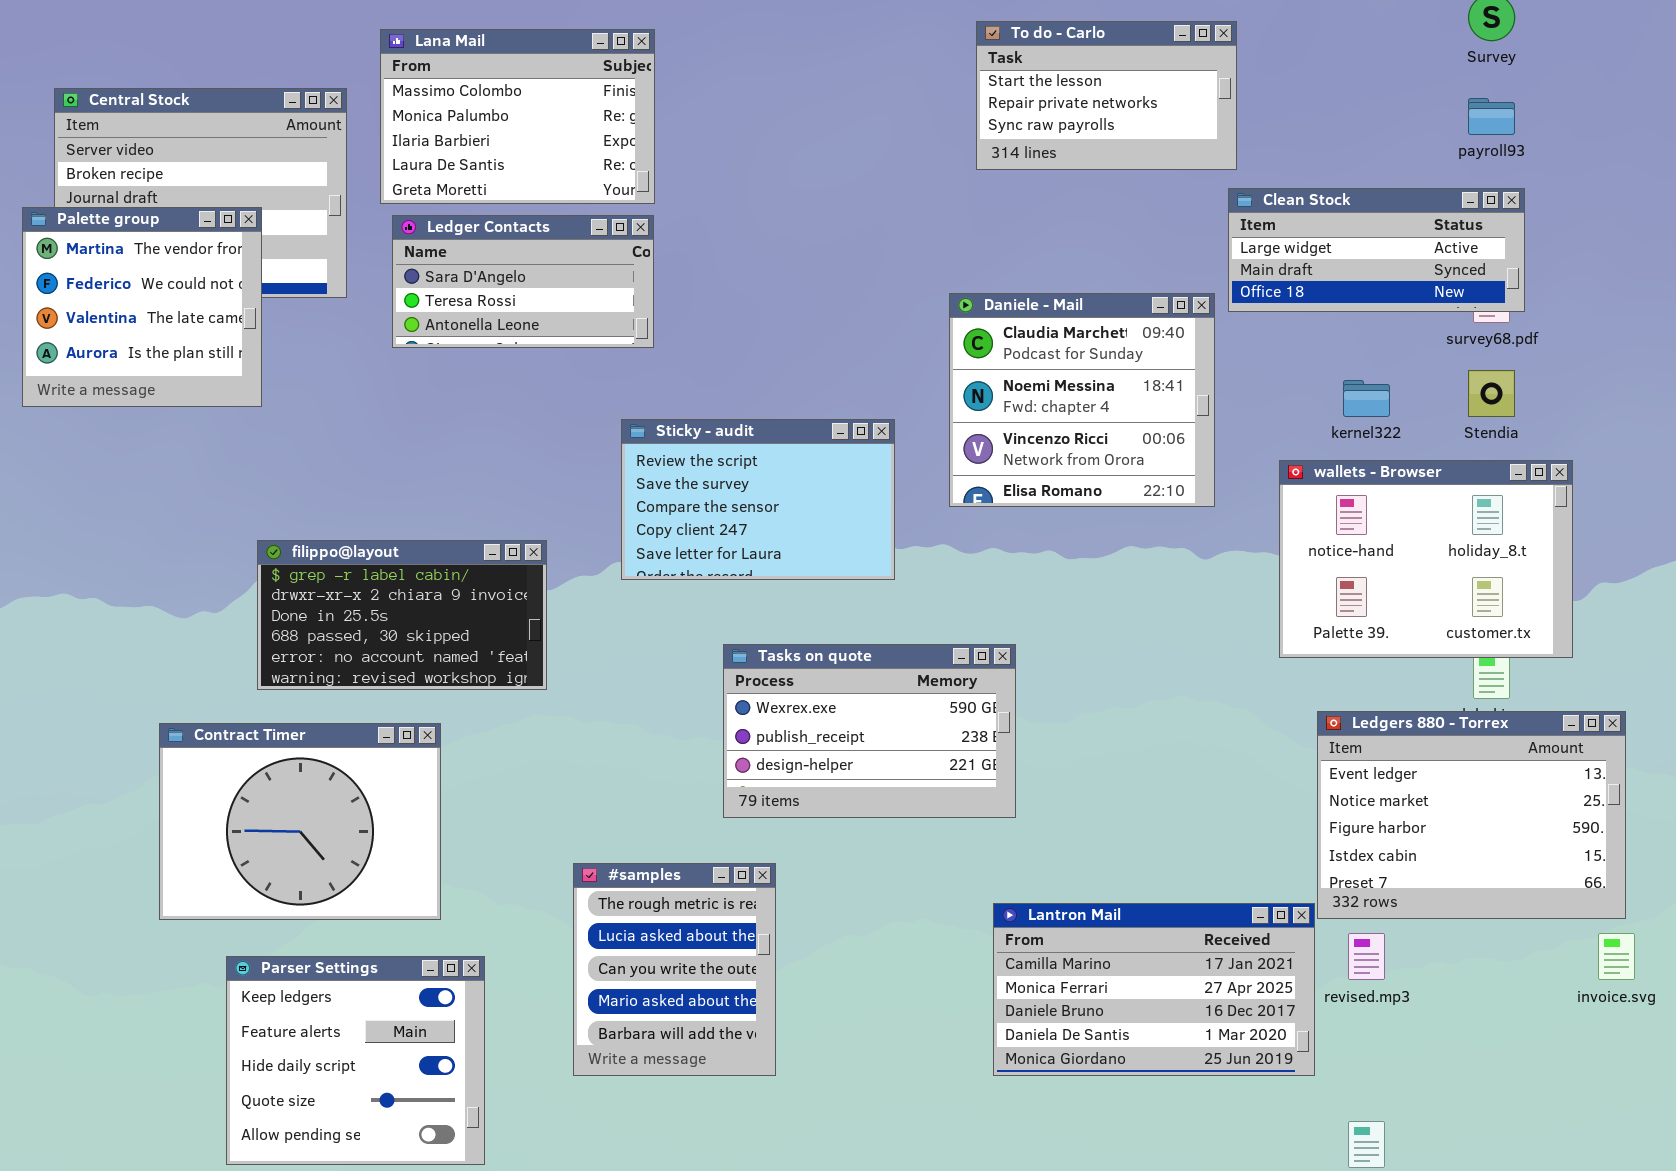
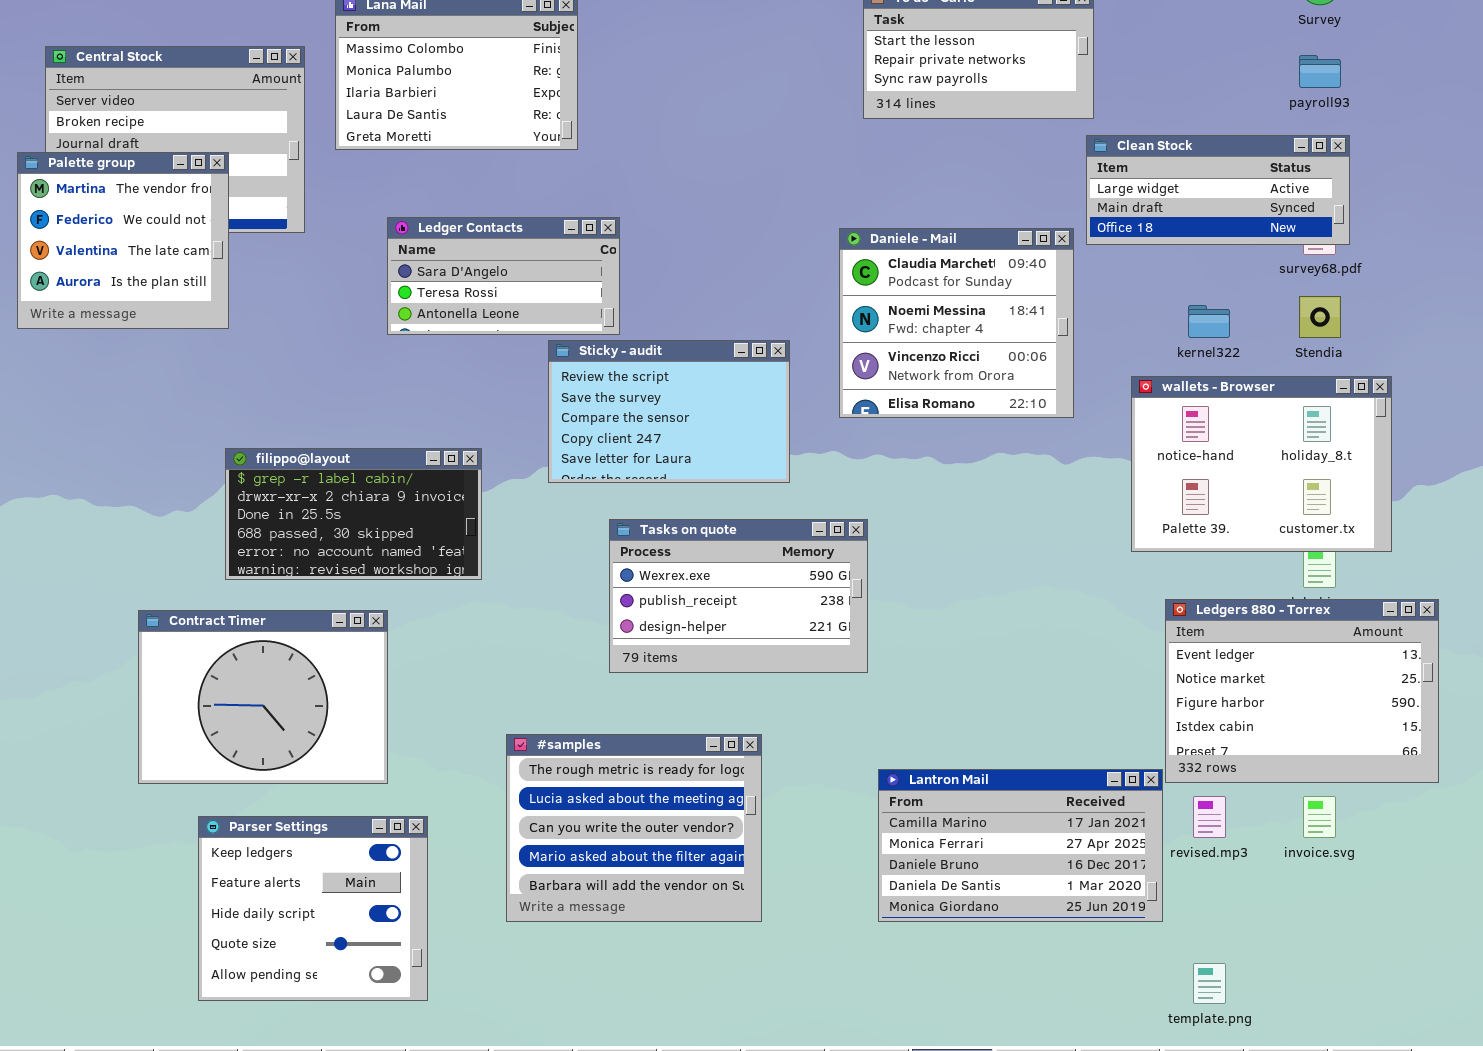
Ledger Contacts: [392,215,654,348] -> [387,217,620,335], moved
Tasks on quote: [723,644,1016,818] -> [609,519,868,673], moved
#samples: [573,863,776,1076] -> [506,734,762,922], resized
invoice.svg: [1598,933,1635,980] -> [1303,796,1336,838], moved

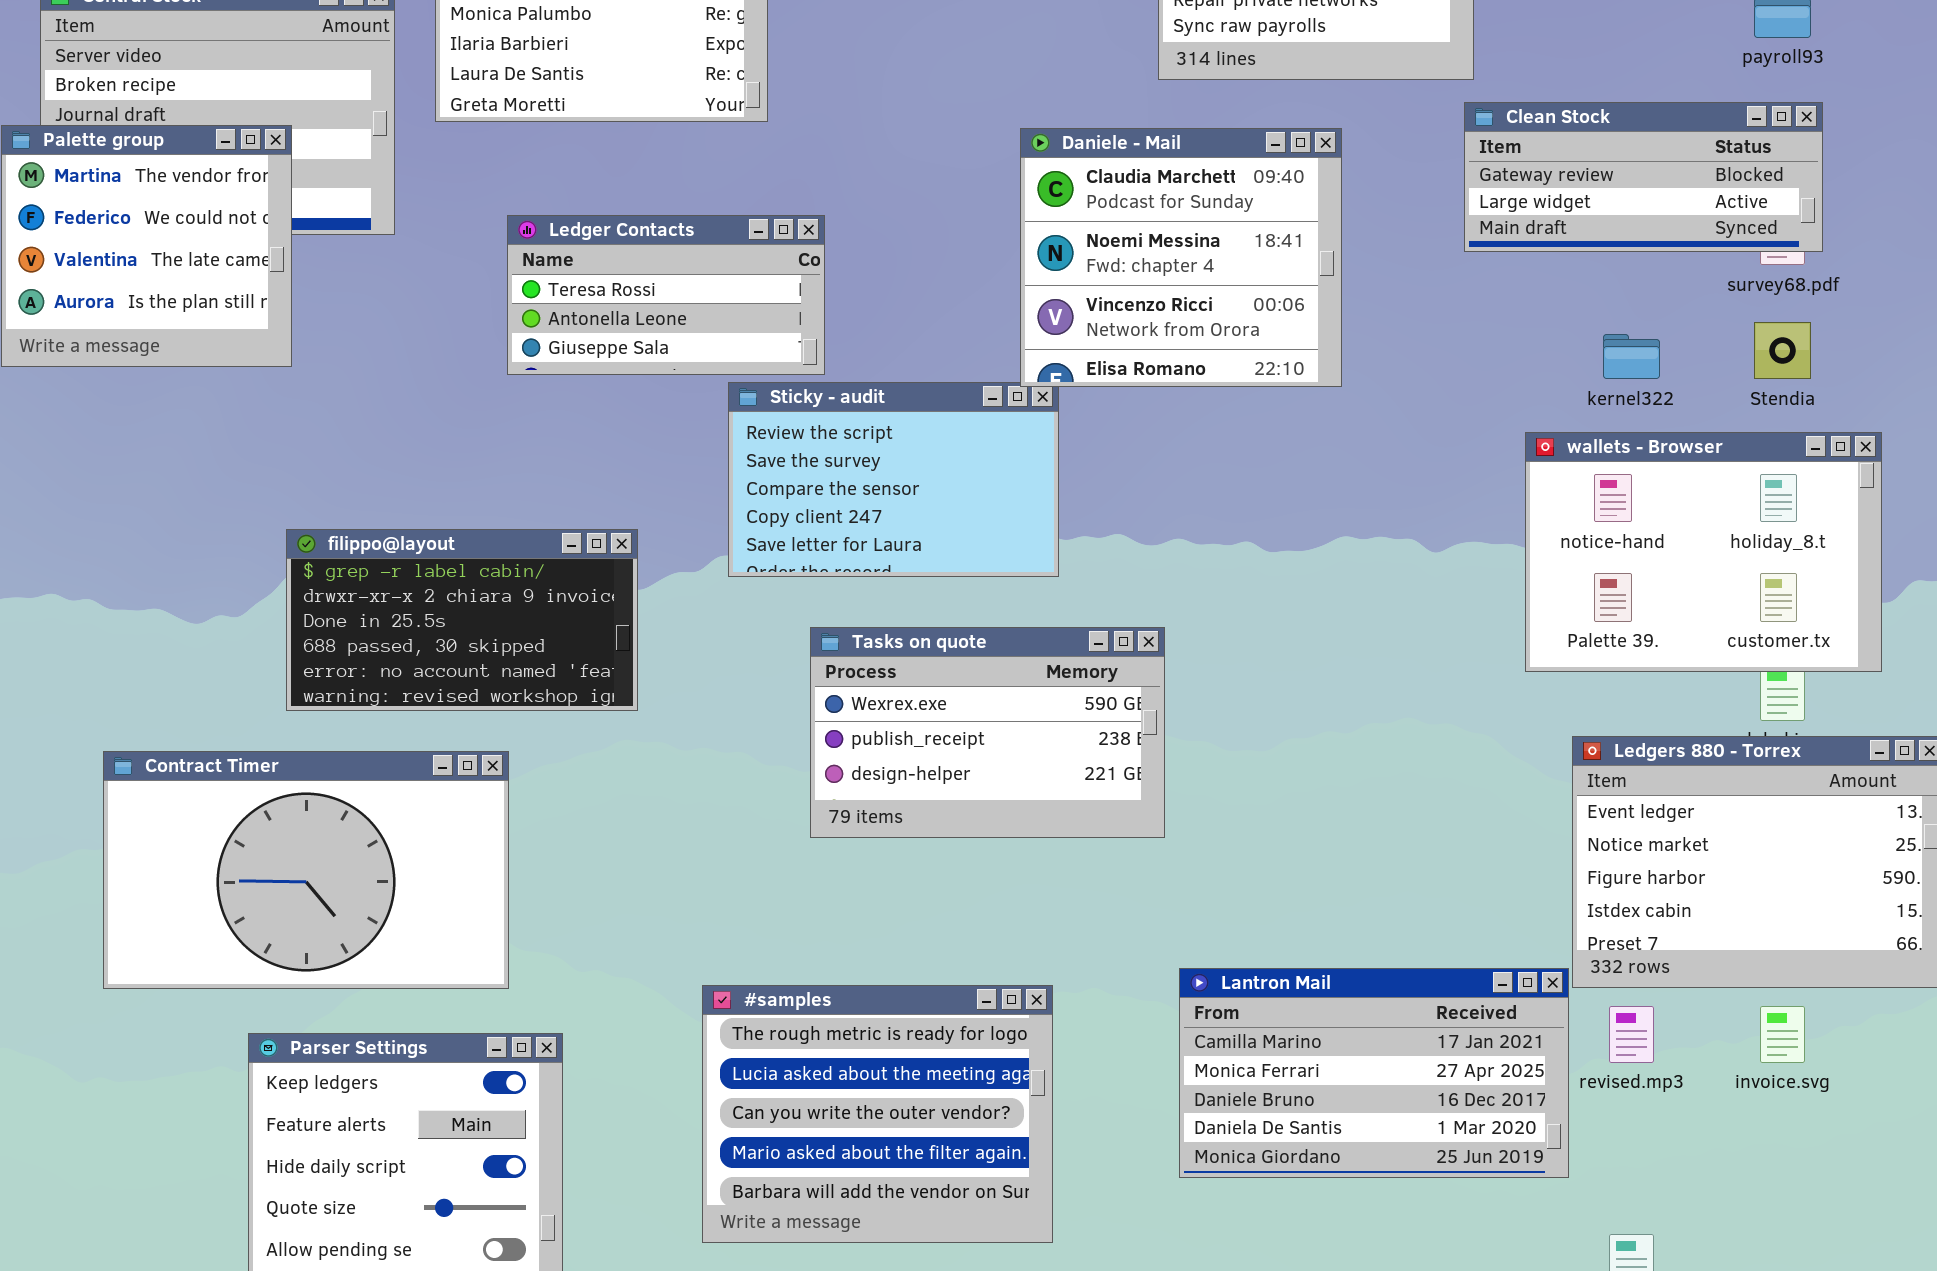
Clean Stock: [1086,135,1350,245] -> [1464,102,1823,252], scrolled up 1 row
Ledger Contacts: [387,217,620,335] -> [507,215,825,375], scrolled down 1 row
Daniele - Mail: [839,228,1074,418] -> [1020,128,1342,387], moved
Contract Timer: [138,610,388,784] -> [103,751,509,989], resized
#samples: [506,734,762,922] -> [702,985,1053,1243], moved

